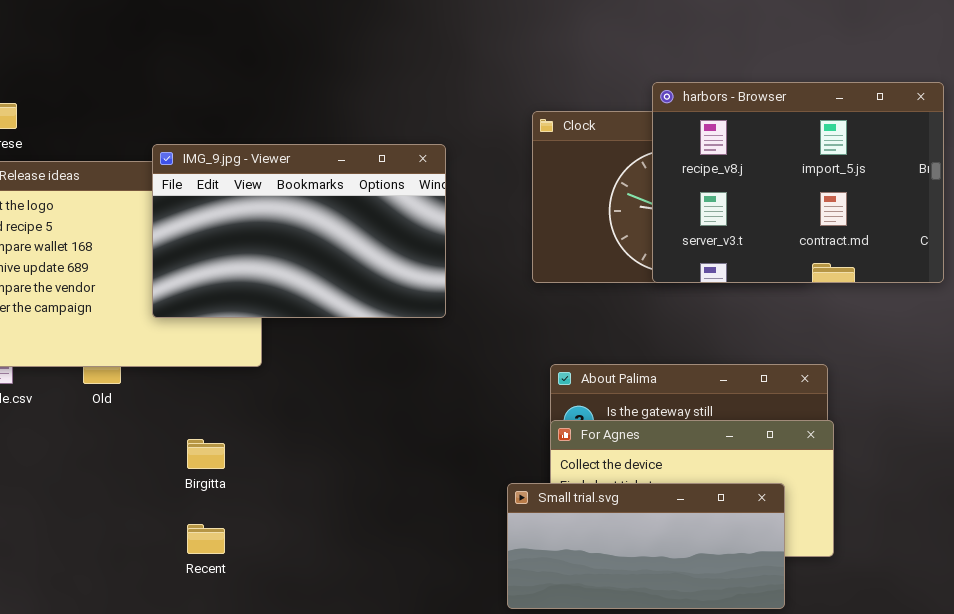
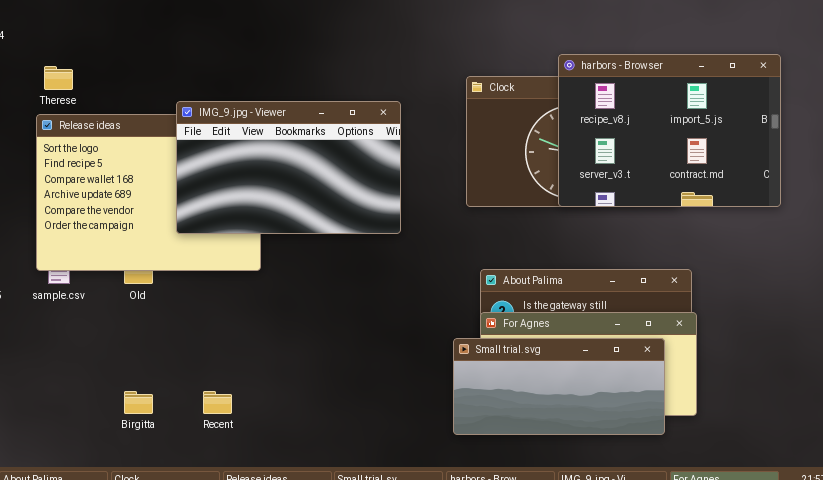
Birgitta: [187,439,225,469] -> [124,391,153,414], moved
Small trial.svg: [507,483,785,609] -> [453,338,665,435], moved

